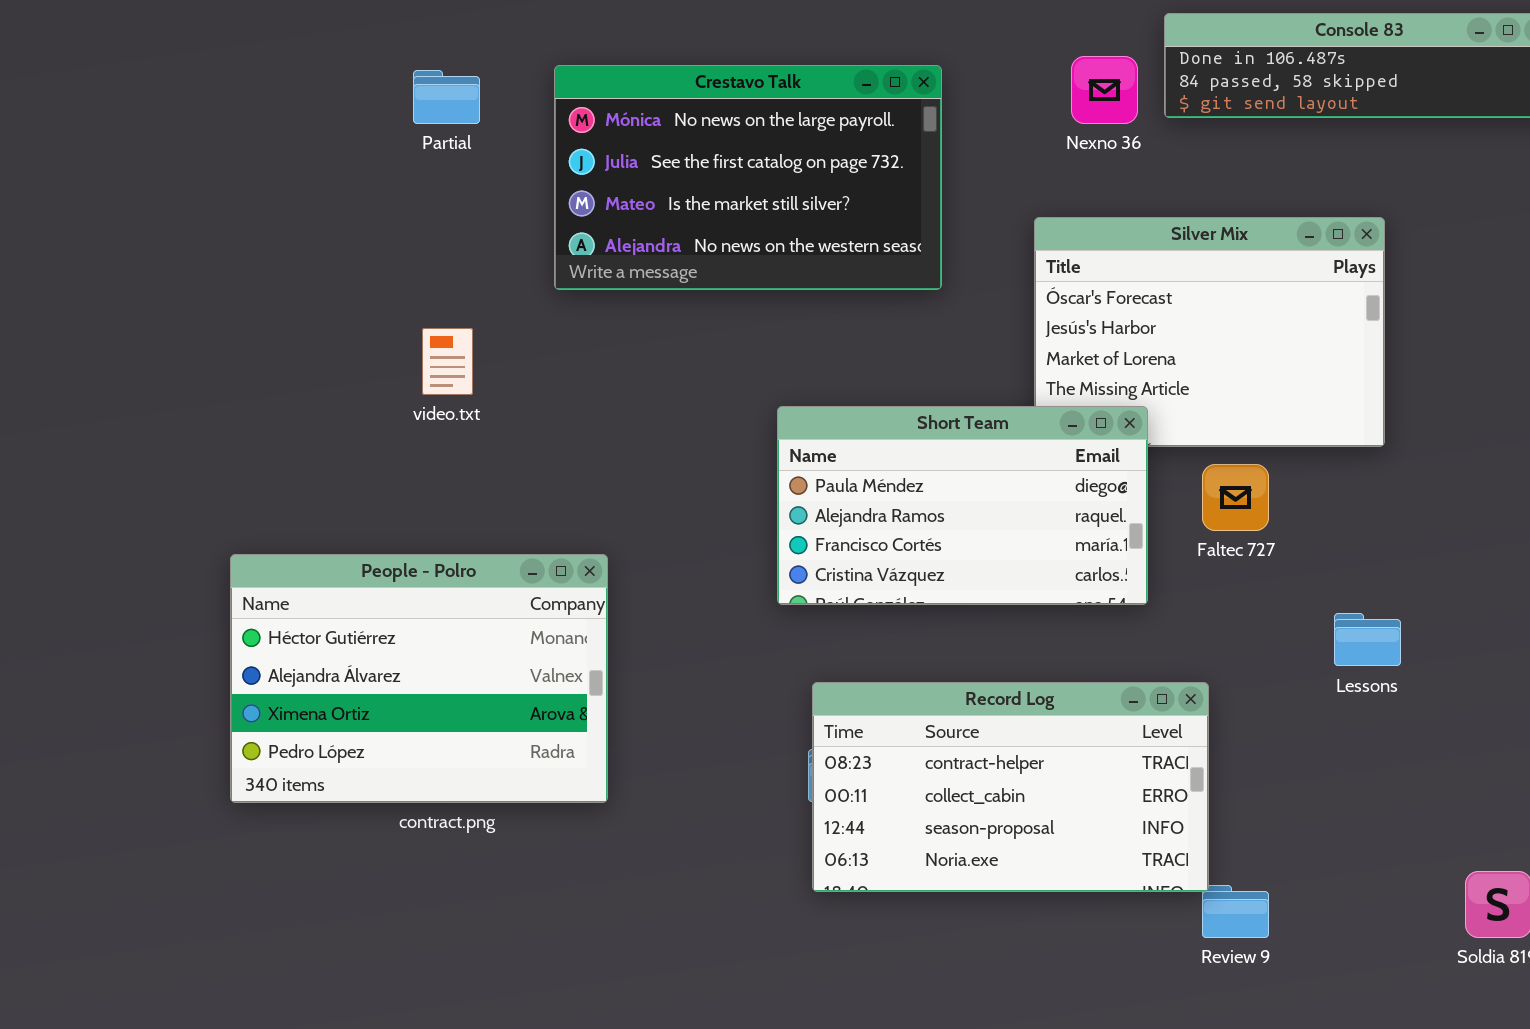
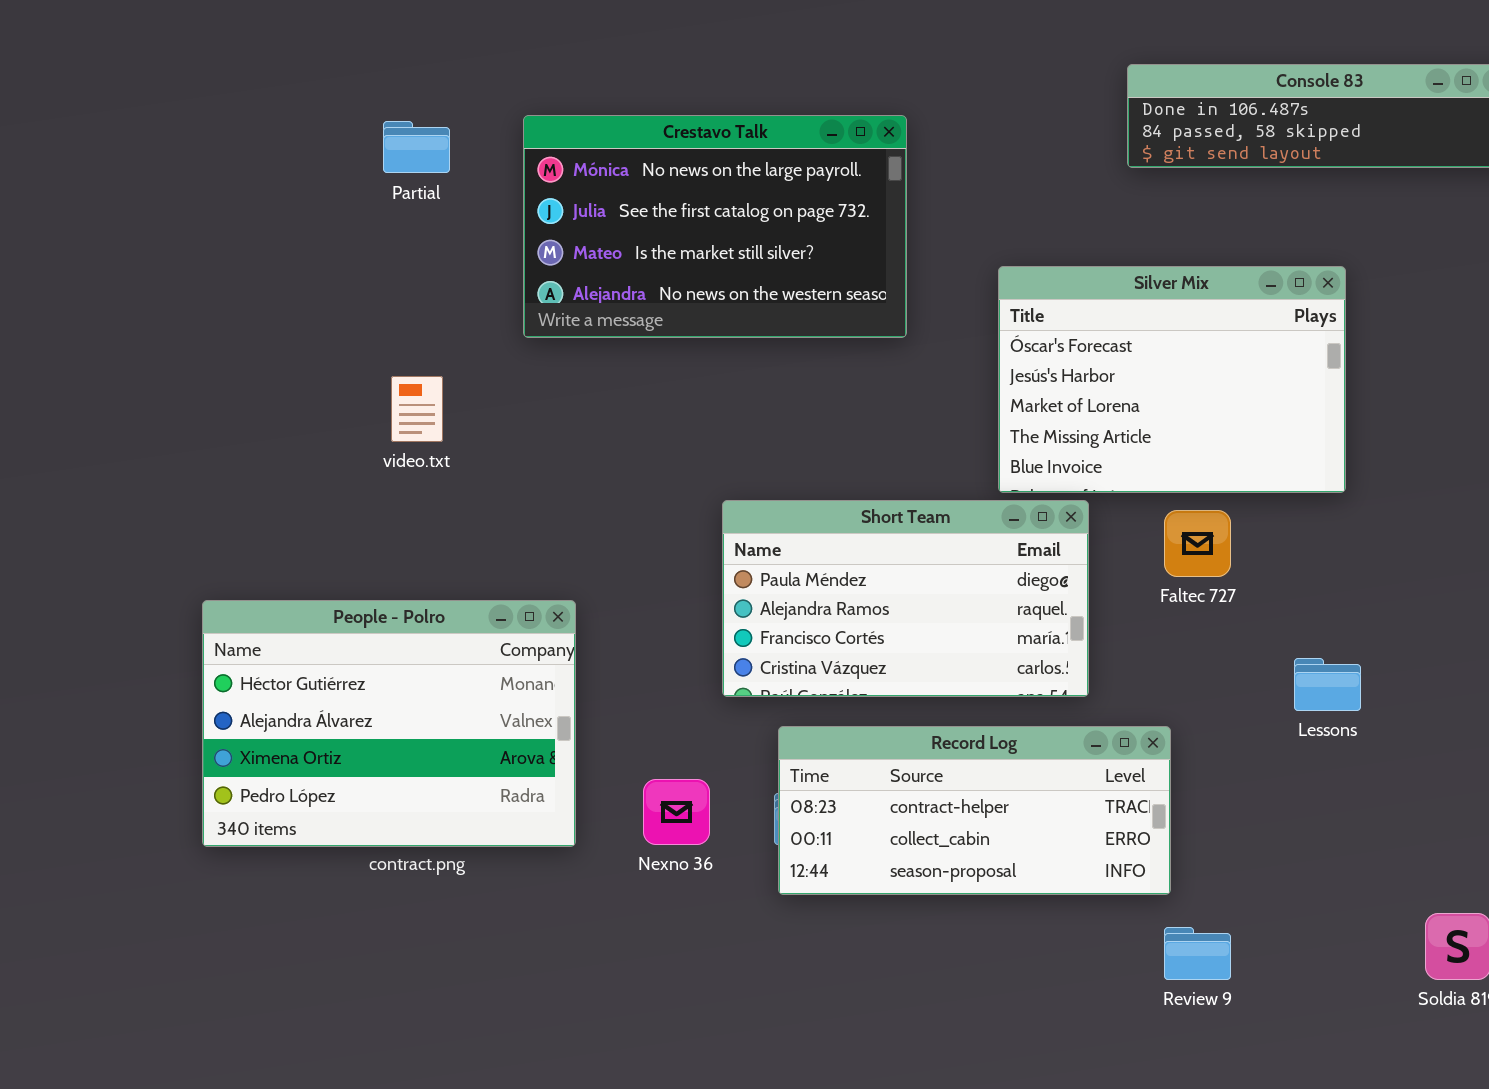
Nexno 36: [1071,56,1138,124] -> [643,779,710,845], moved
Short Team: [777,406,1148,605] -> [722,500,1089,697], moved
Record Log: [812,682,1209,892] -> [778,726,1171,895], resized

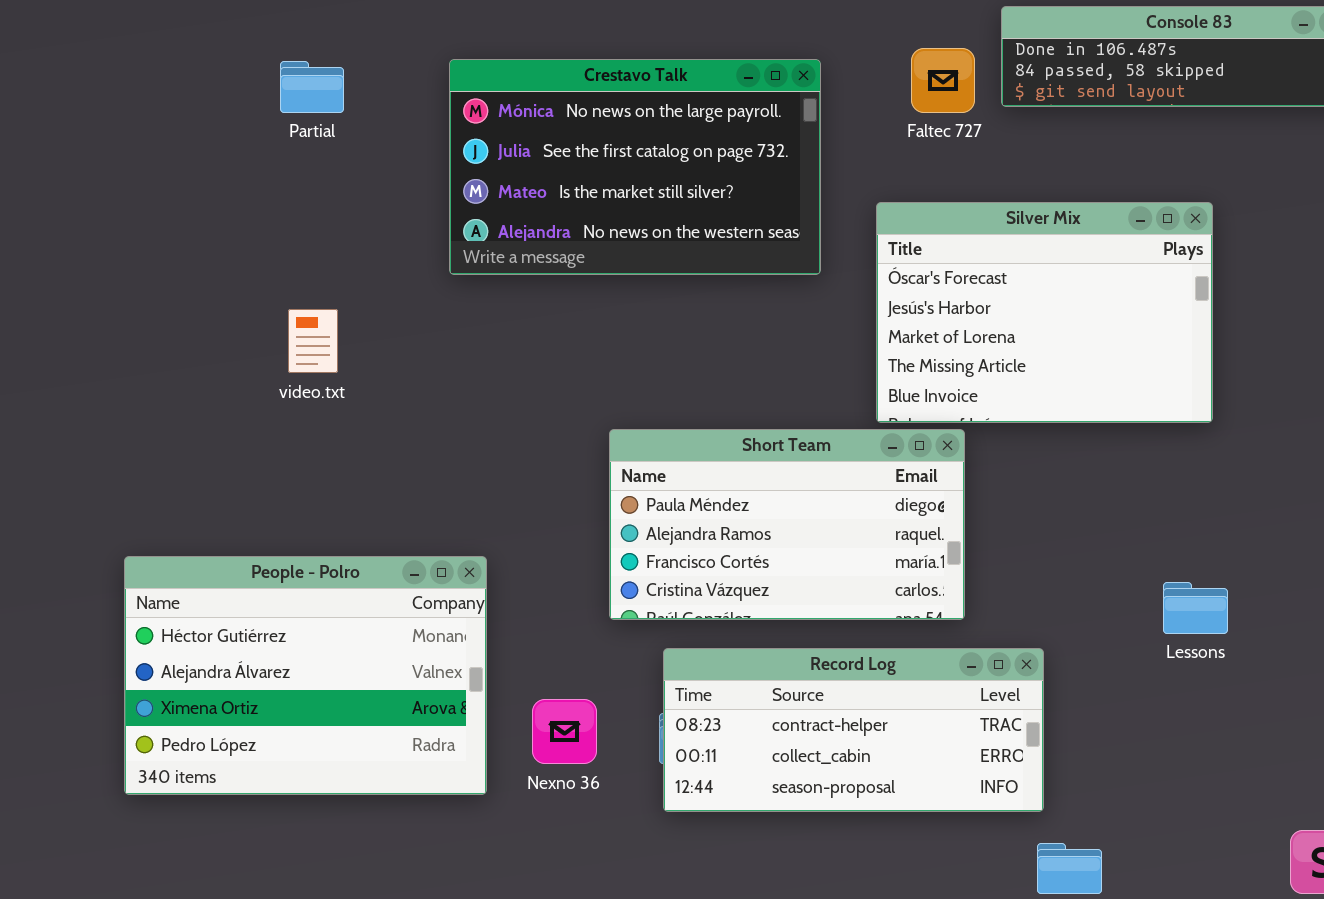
Crestavo Talk: [523,115,907,338] -> [449,59,821,275], moved
Faltec 727: [1164,510,1231,577] -> [911,48,975,113], moved
People - Polro: [202,600,576,847] -> [124,556,487,795], moved

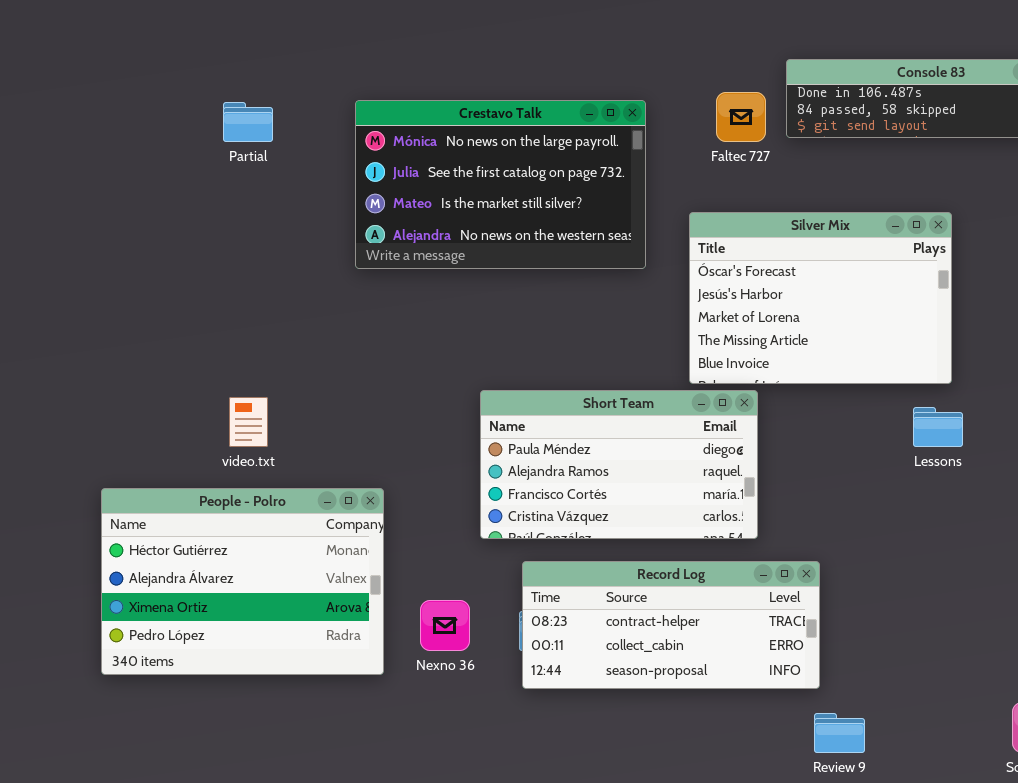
video.txt: [288,309,338,373] -> [229,397,268,447], moved
Lessons: [1163,582,1228,634] -> [913,407,963,447], moved

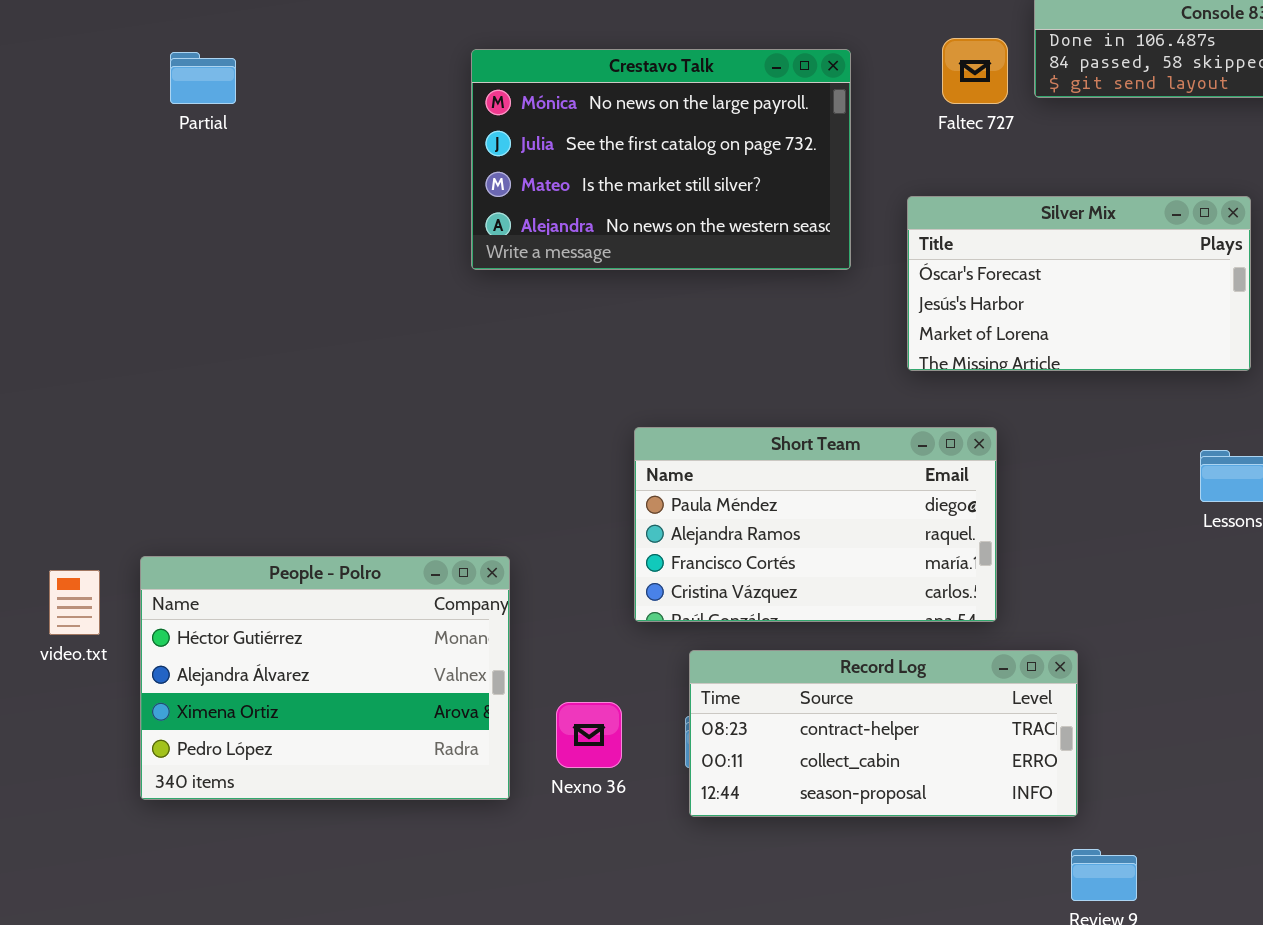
Partial: [223,102,273,142] -> [170,52,236,104], moved
Silver Mix: [689,212,952,384] -> [907,196,1251,371], resized
video.txt: [229,397,268,447] -> [49,570,100,635], moved

